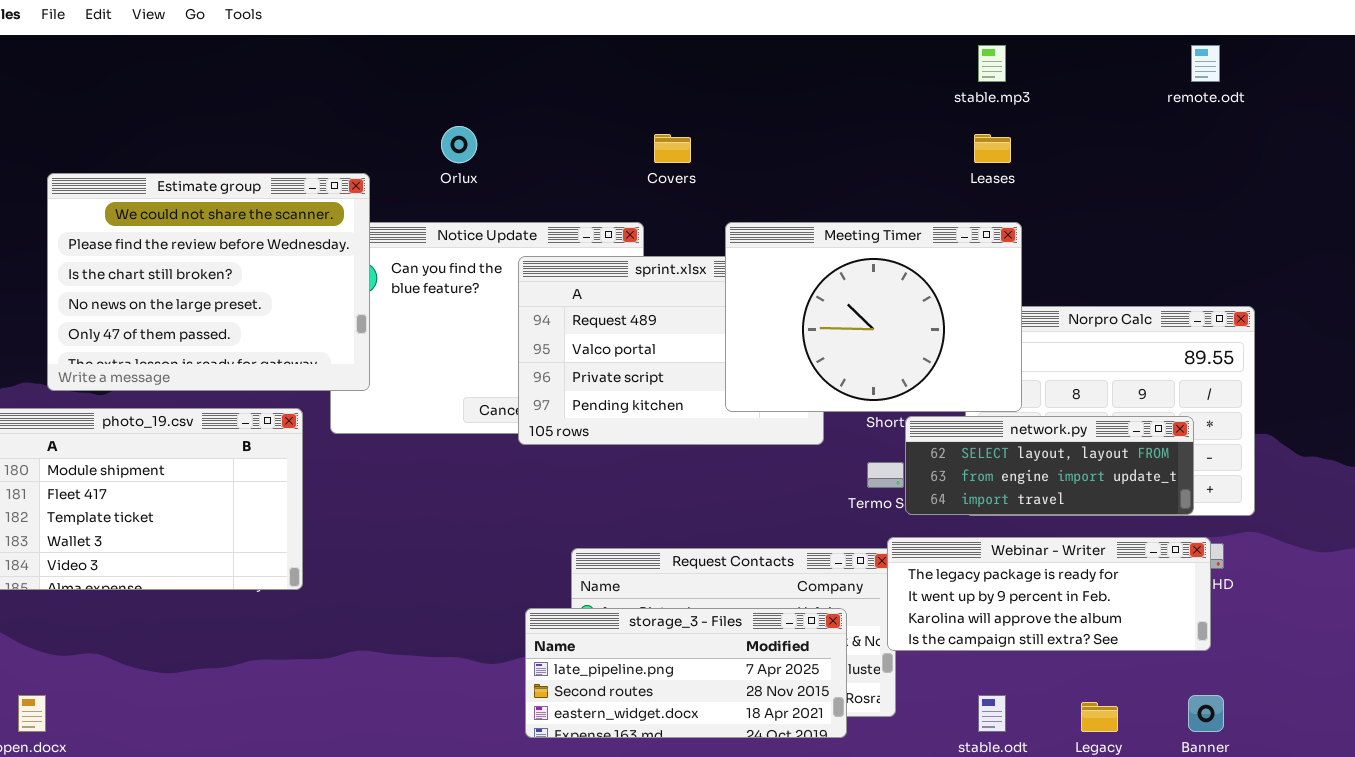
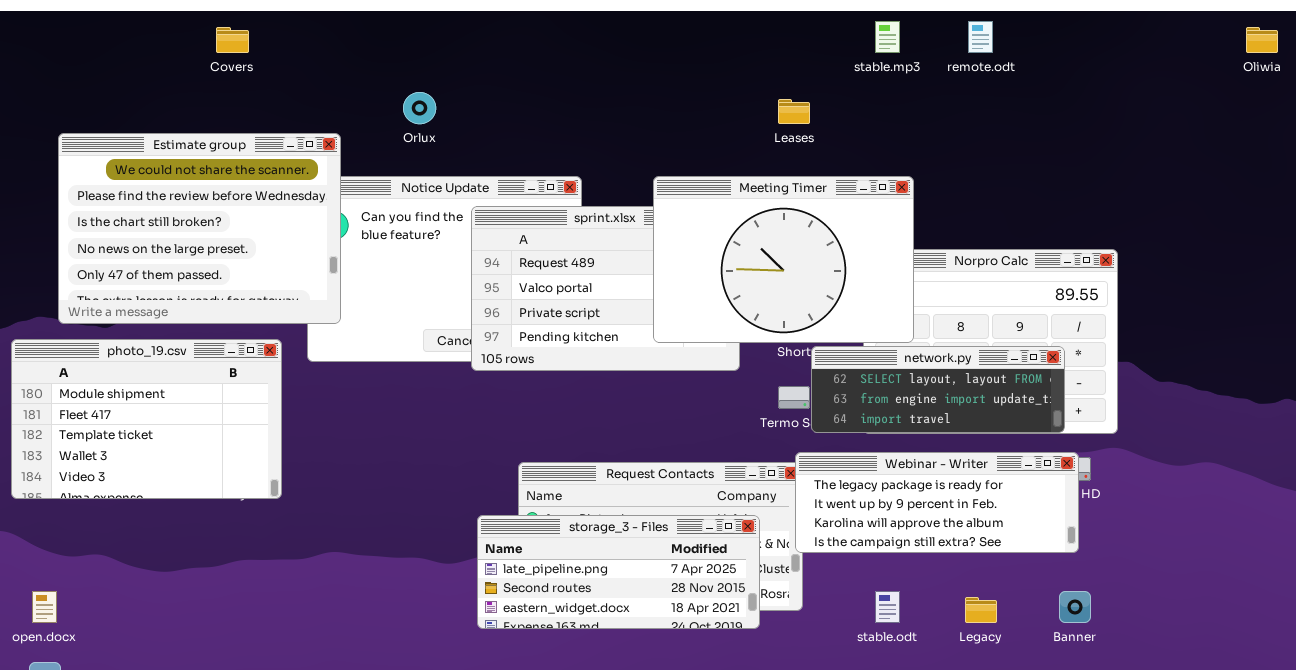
remote.odt: [1191,45,1220,82] -> [968,21,993,53], moved
Covers: [654,134,691,163] -> [216,27,249,53], moved
Leases: [974,134,1011,163] -> [778,99,810,124], moved

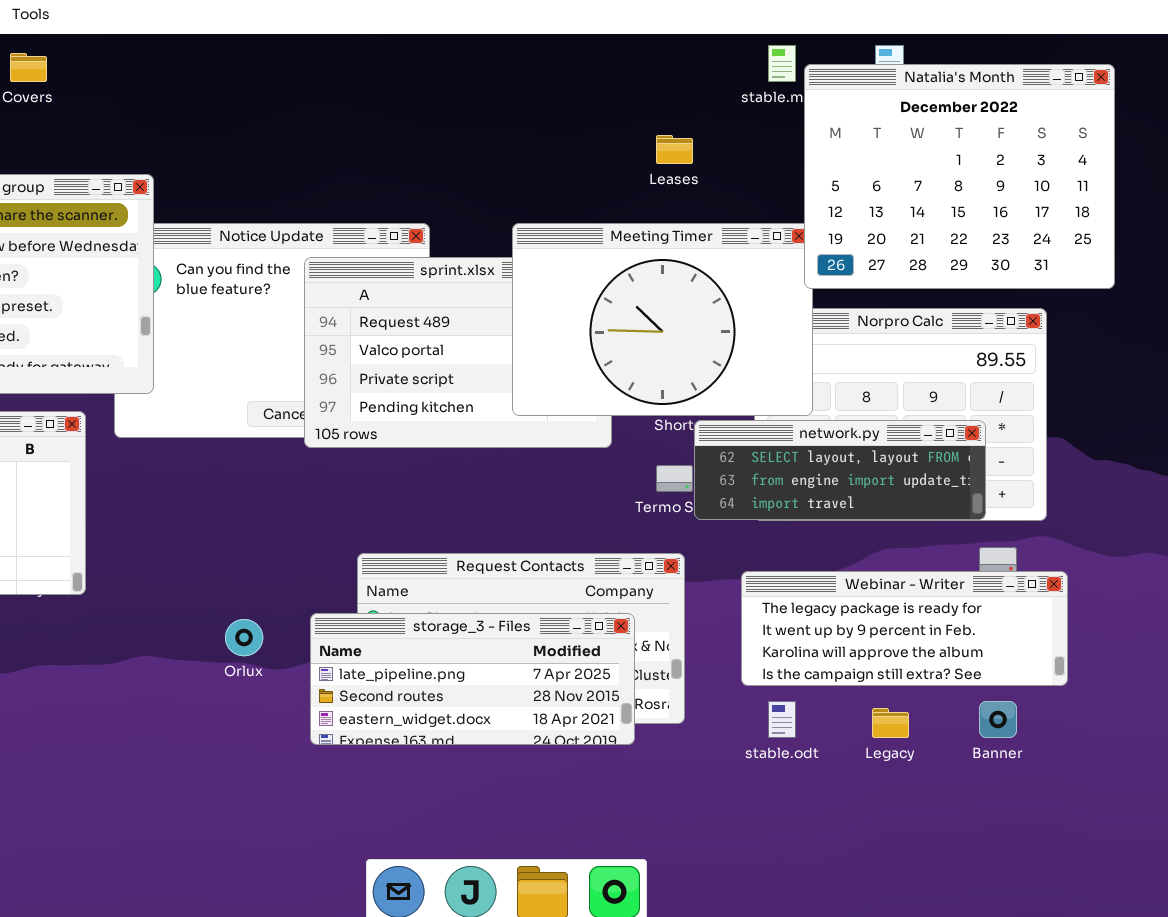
Natalia's Month: none -> [804,64,1115,289], opened
Orlux: [403,92,436,124] -> [225,619,263,656], moved
Webinar - Writer: [795,452,1079,553] -> [741,571,1068,686], moved

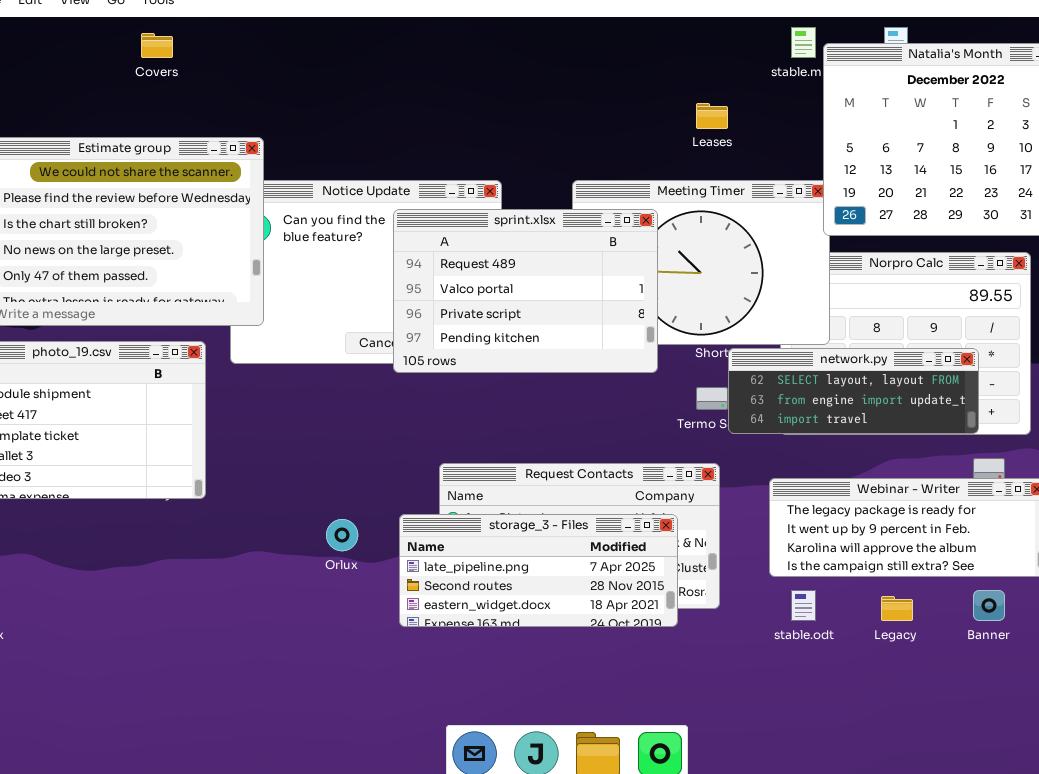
sprint.xlsx: [304,257,612,448] -> [393,209,658,373], raised

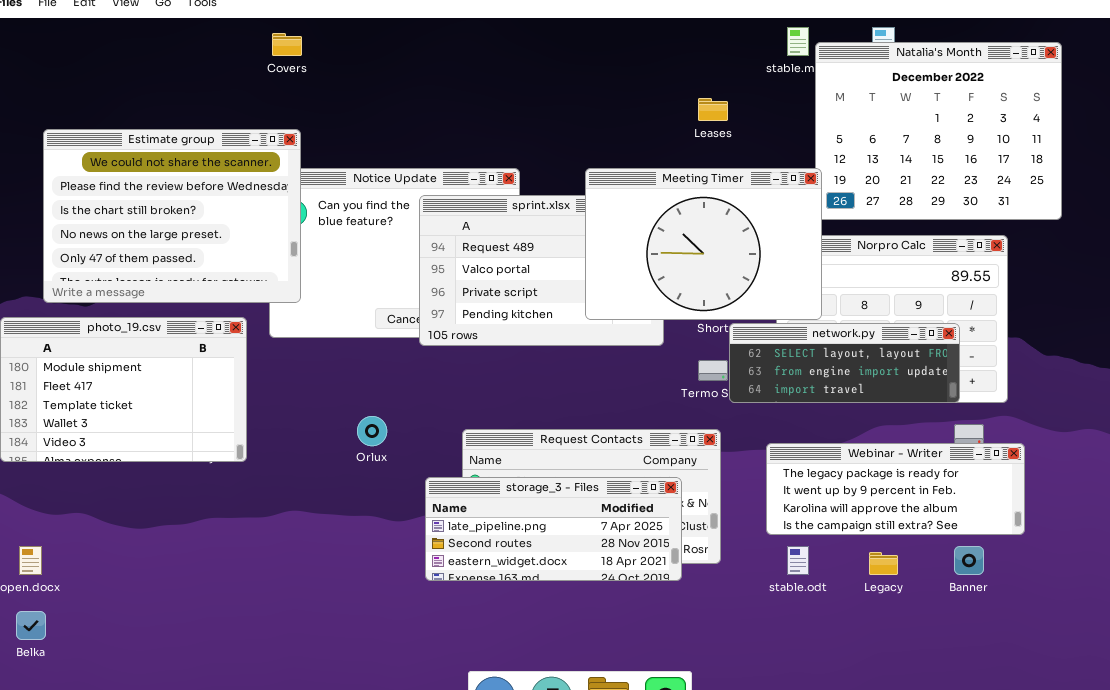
Covers: [141,33,173,58] -> [272,33,302,56], moved
Meeting Timer: [572,180,830,345] -> [585,168,822,320], raised
Orlux: [326,519,358,551] -> [357,416,387,446], moved

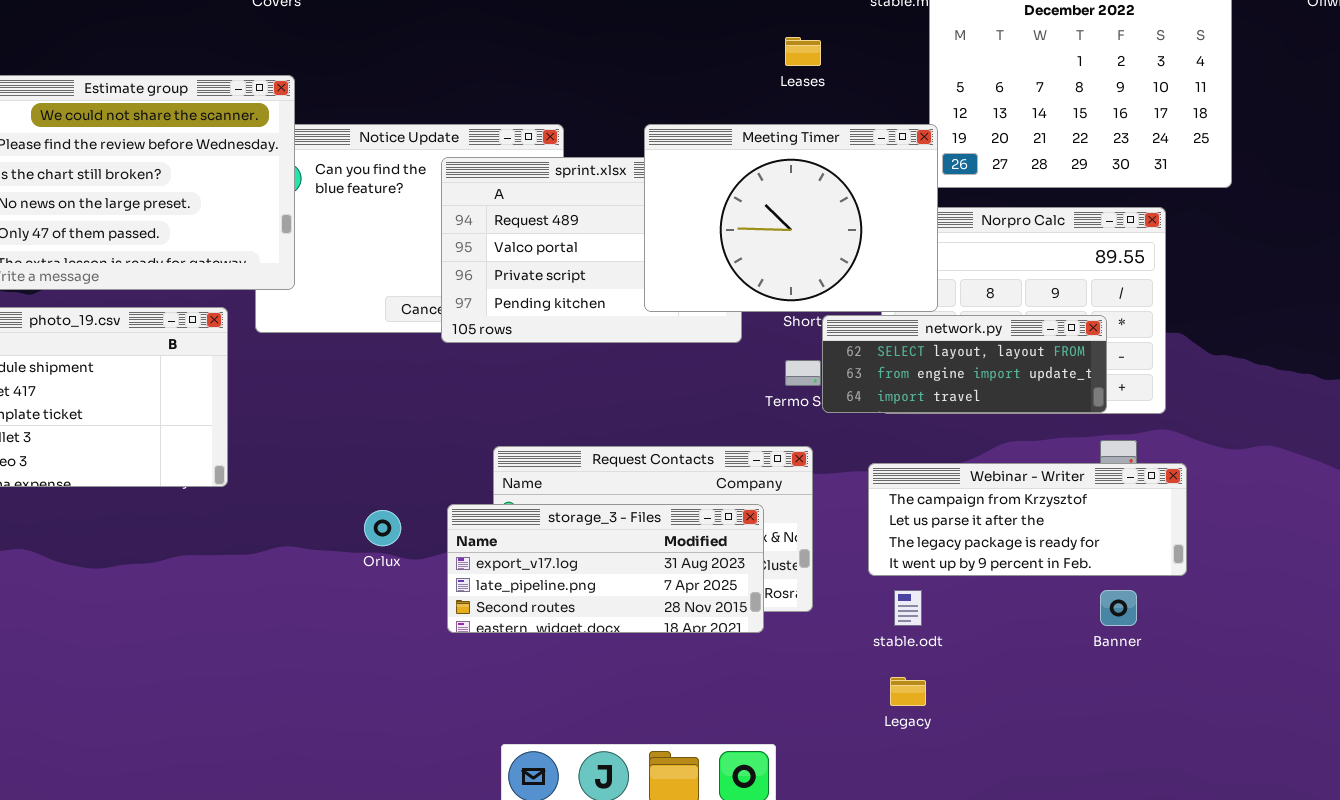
Orlux: [357,416,387,446] -> [364,510,401,546], moved
Webinar - Writer: [766,443,1025,535] -> [868,463,1187,576], scrolled up 2 rows
storage_3 - Files: [425,477,682,581] -> [447,504,764,633], scrolled up 1 row
Legacy: [869,552,898,575] -> [890,677,926,706], moved

